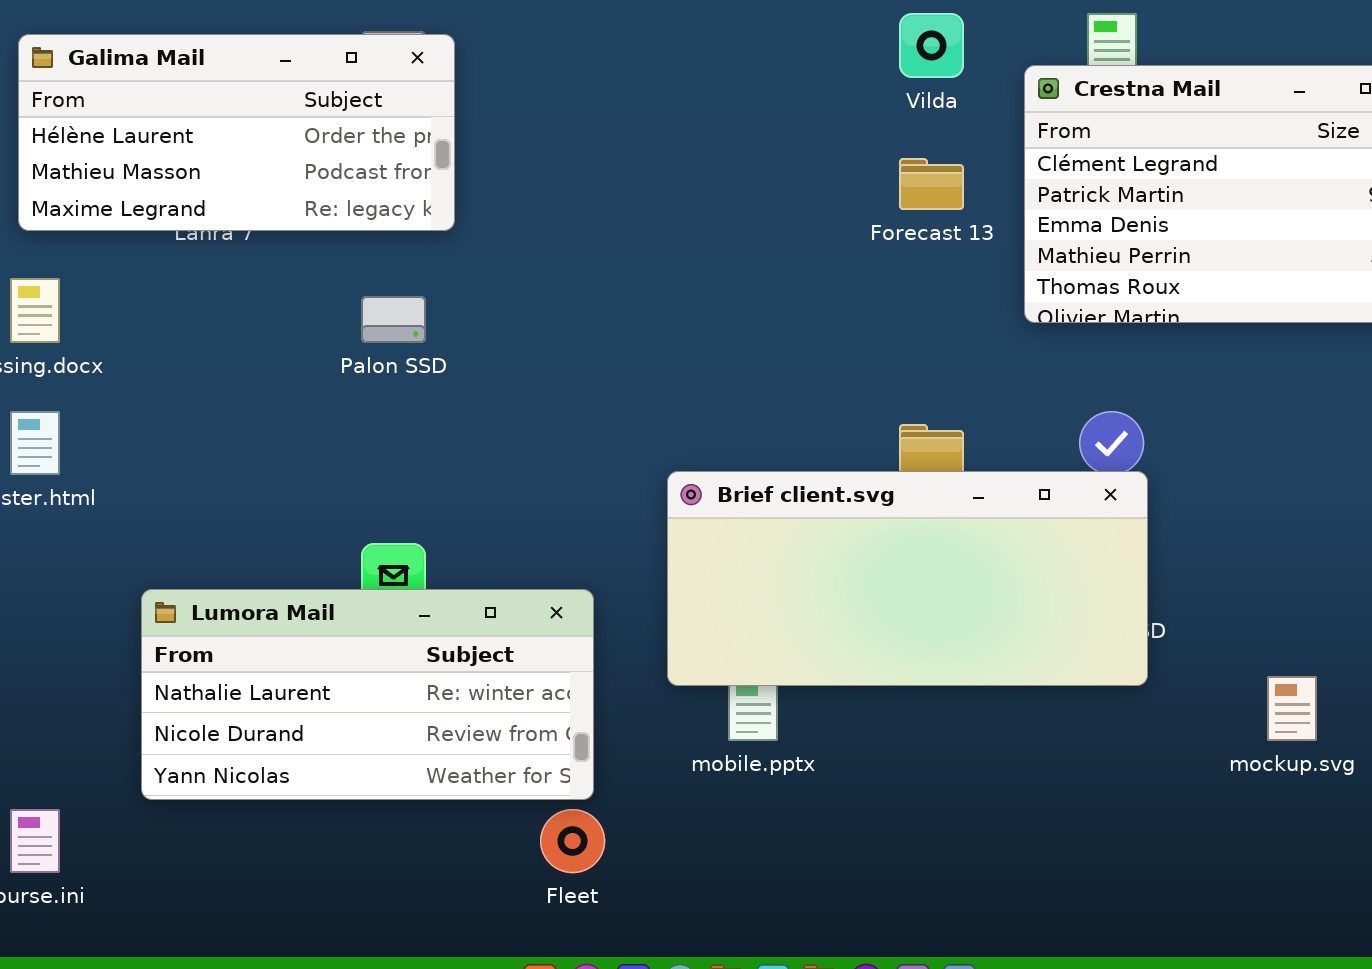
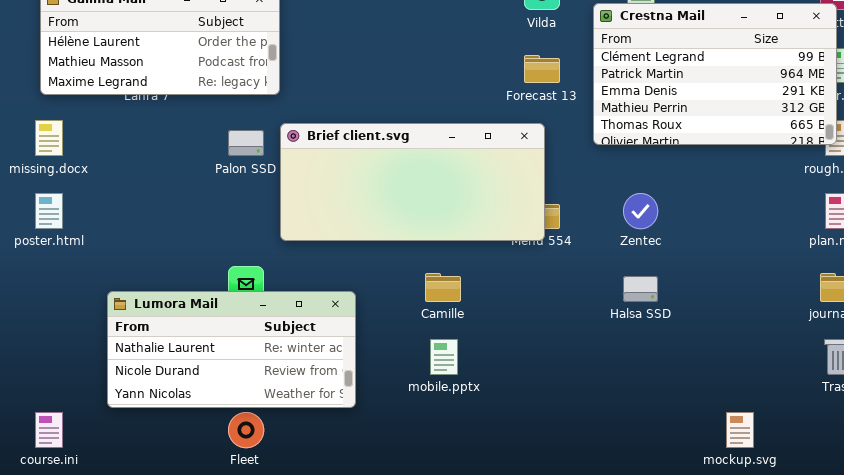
Brief client.svg: [667,471,1148,686] -> [280,123,545,241], moved
mockup.svg: [1267,676,1317,741] -> [726,412,754,448], moved
Fleet: [540,809,605,873] -> [228,412,264,448], moved

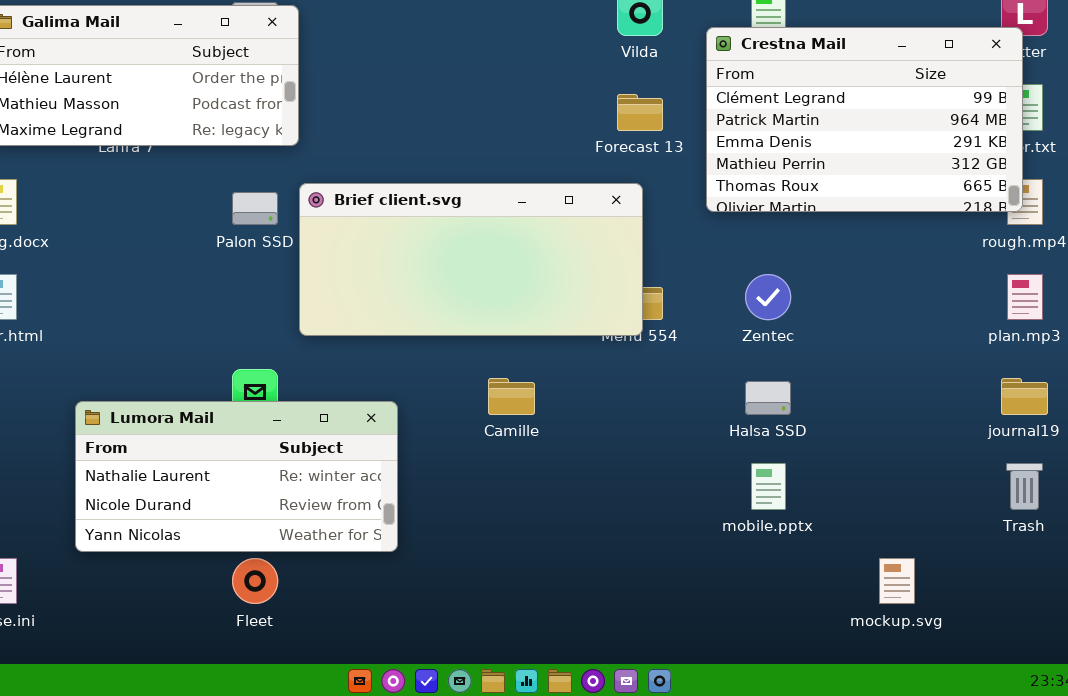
mobile.pptx: [430,339,458,375] -> [751,463,786,510], moved

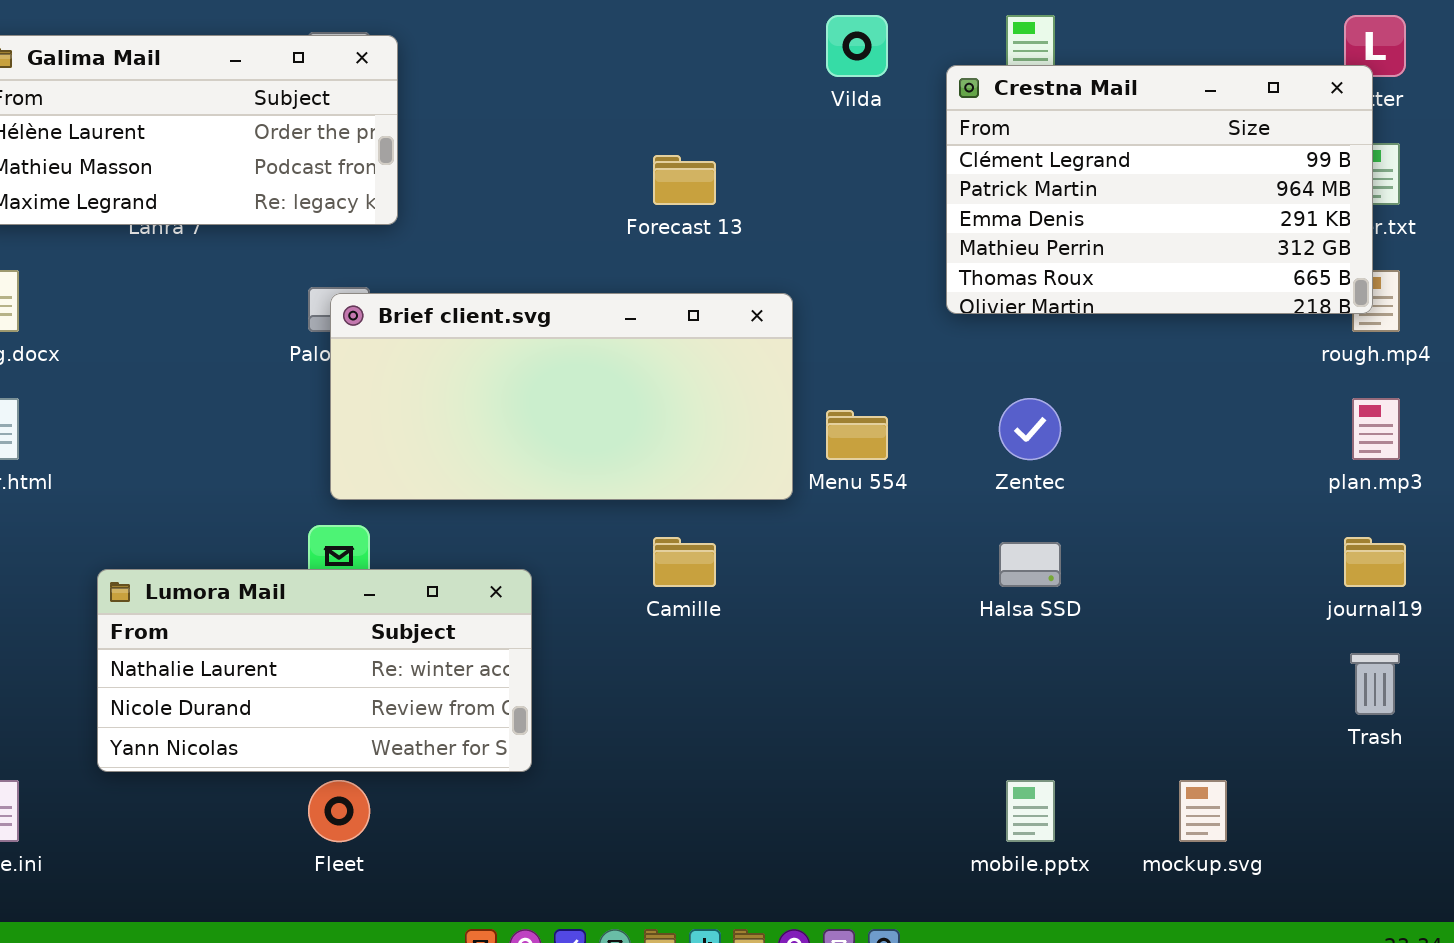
Forecast 13: [617,94,663,131] -> [653,155,716,205], moved
Brief client.svg: [299,183,643,336] -> [330,293,793,500], moved
mobile.pptx: [751,463,786,510] -> [1006,780,1055,842], moved

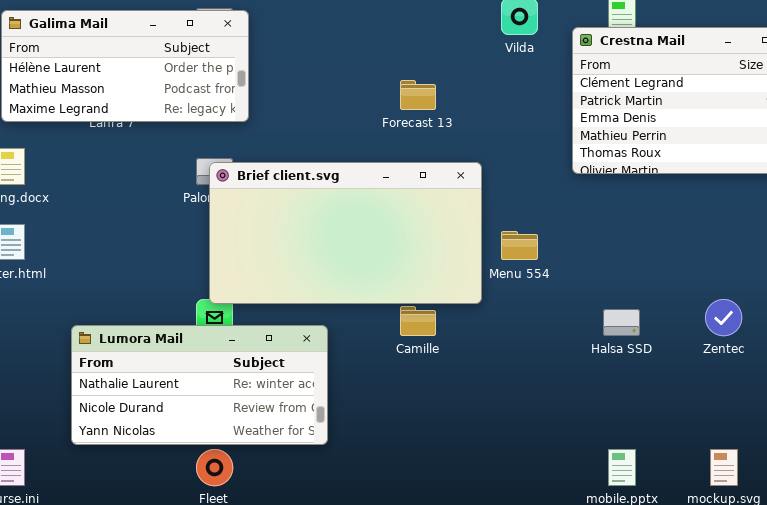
Brief client.svg: [330,293,793,500] -> [209,162,482,304], resized
Zentec: [999,398,1061,460] -> [705,299,742,336], moved

